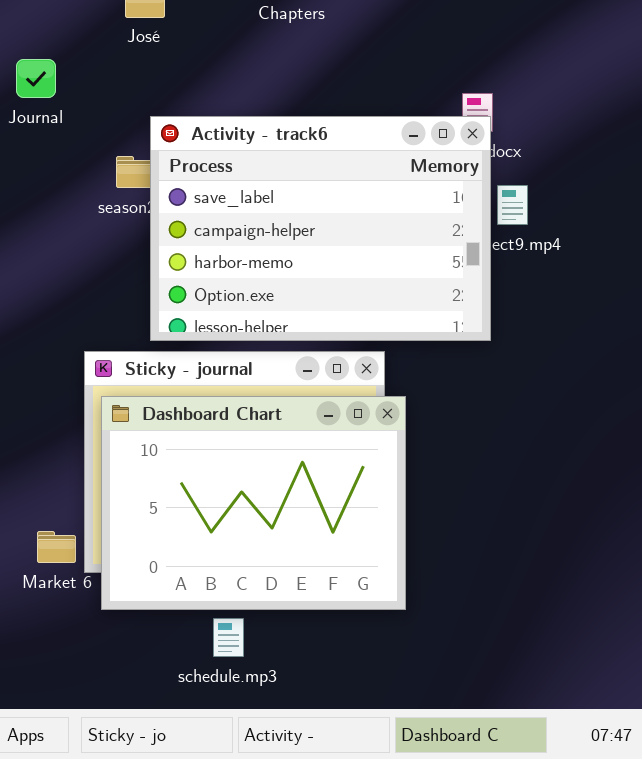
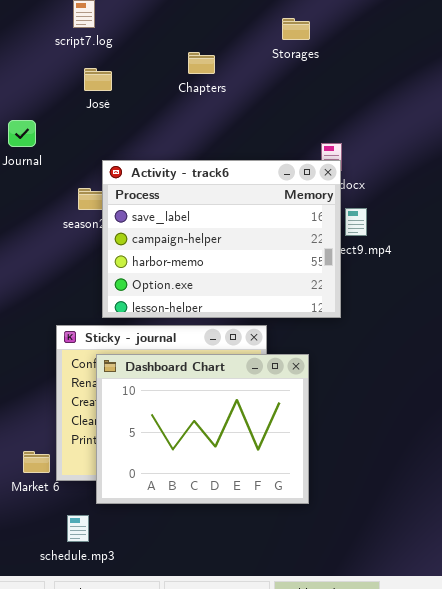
Dashboard Chart: [101,396,406,610] -> [96,354,309,504], moved
schedule.mp3: [213,618,244,657] -> [67,515,89,542], moved

